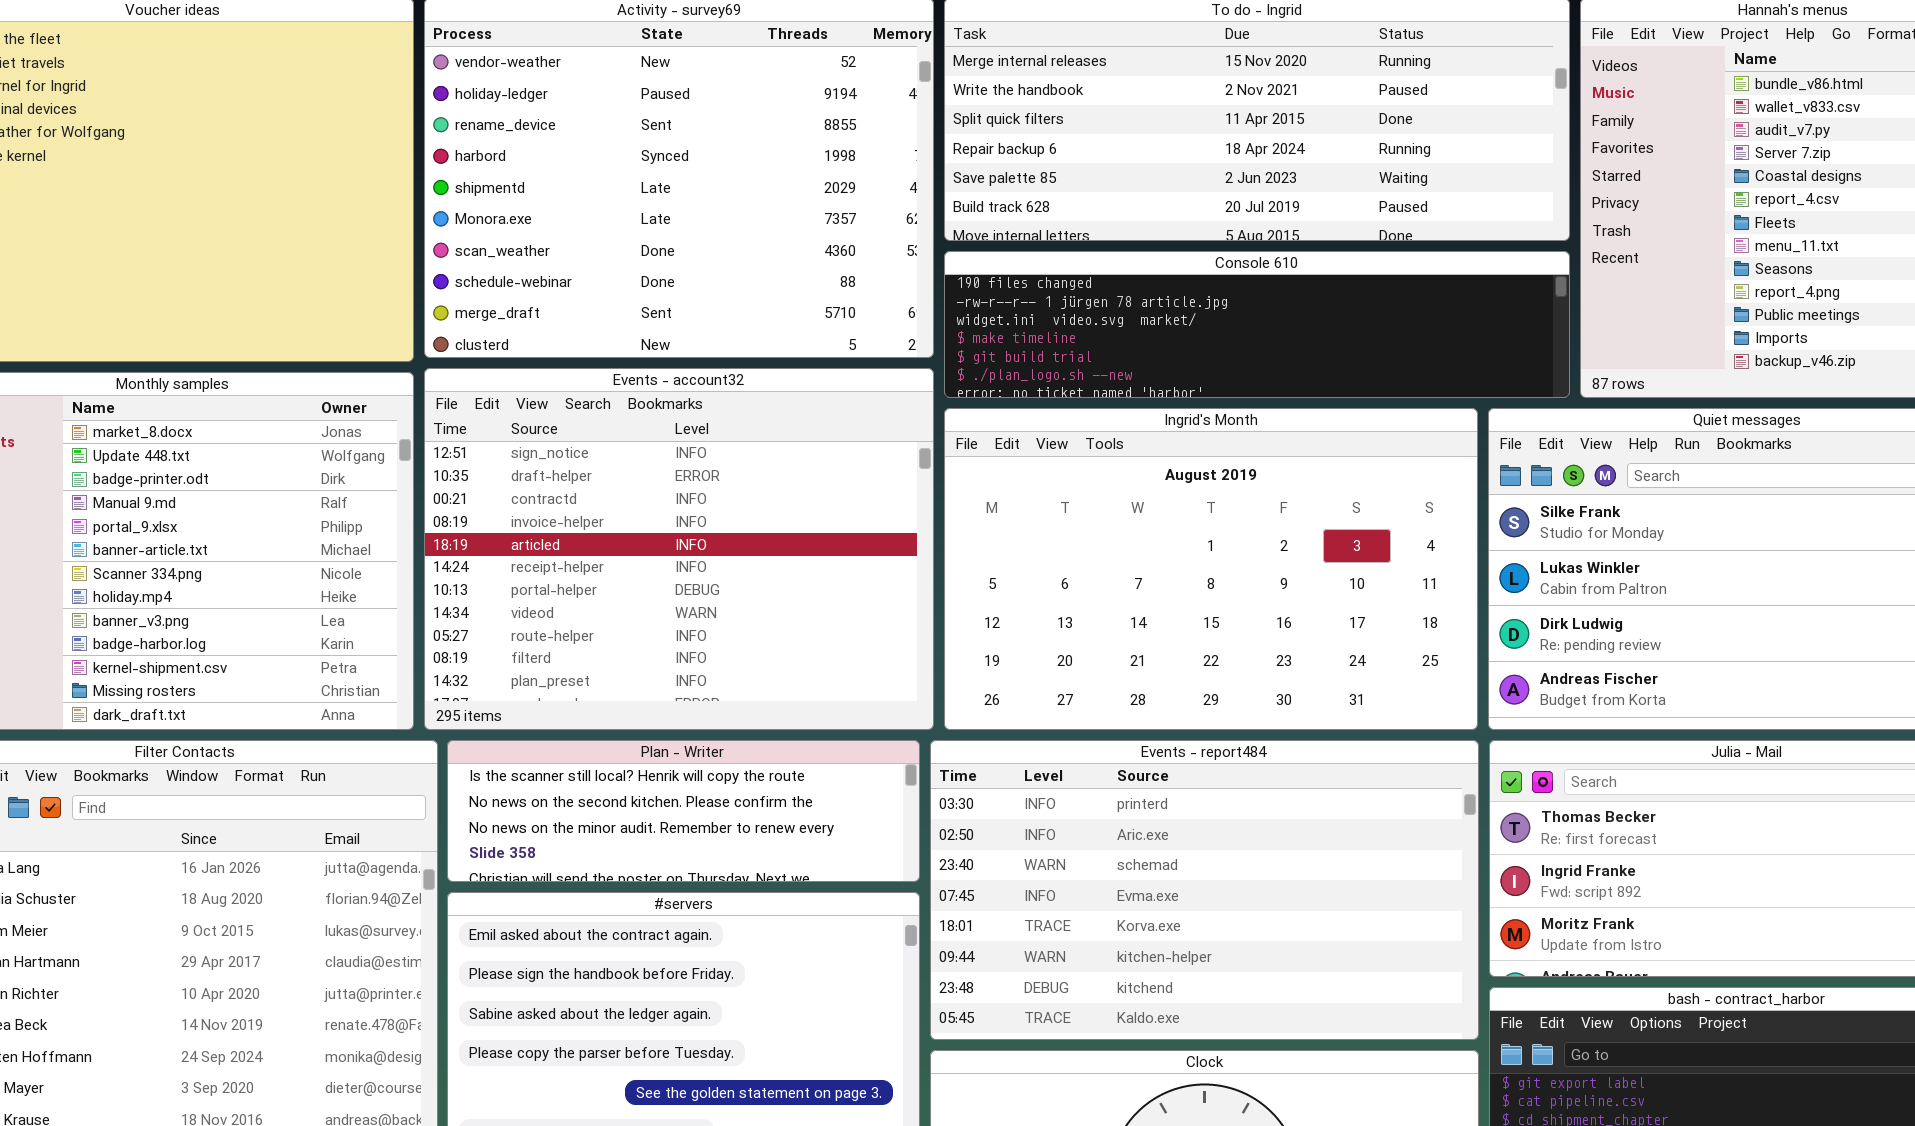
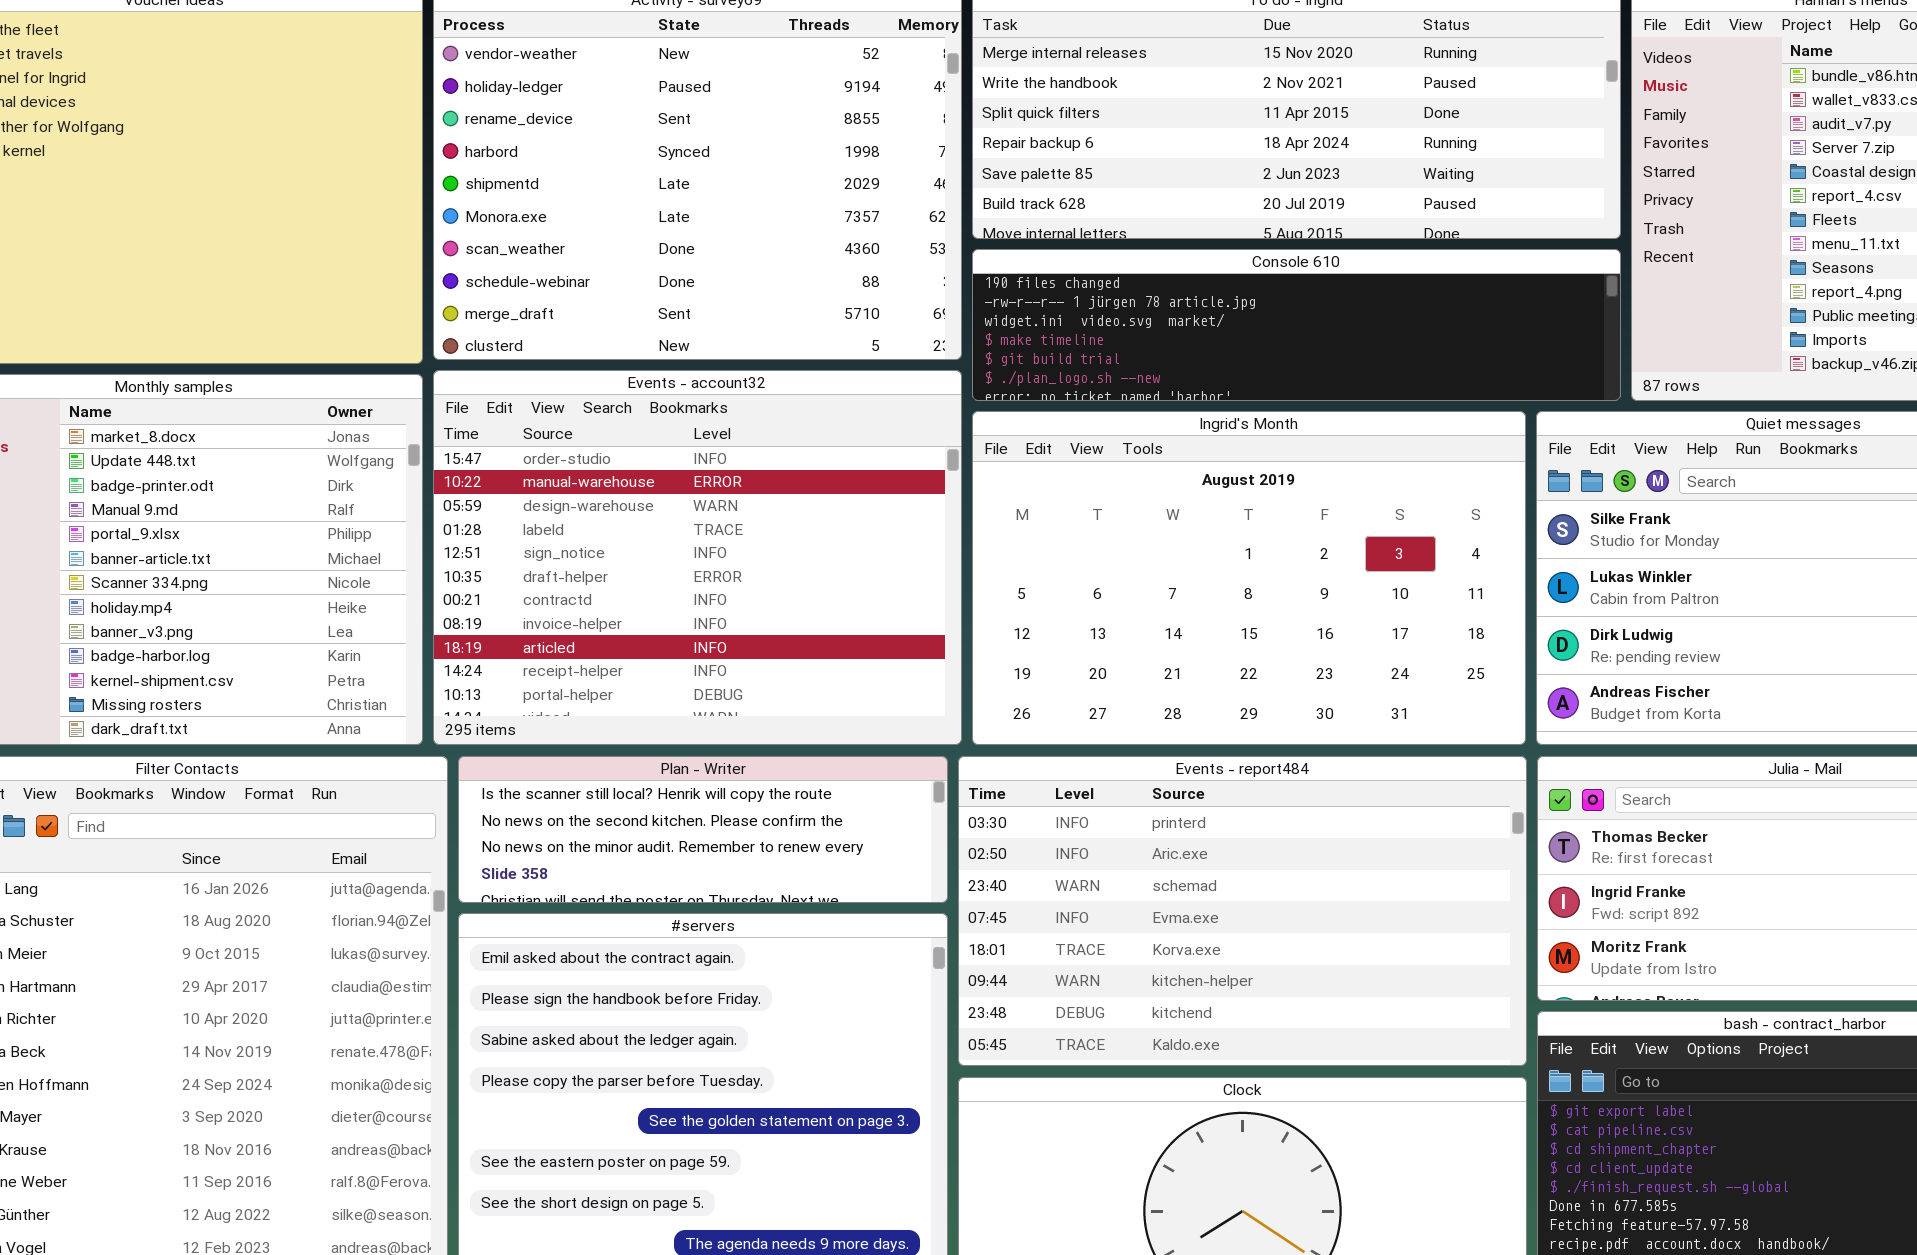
Events - account32: [424,368,934,730] -> [433,370,962,745], scrolled up 4 rows

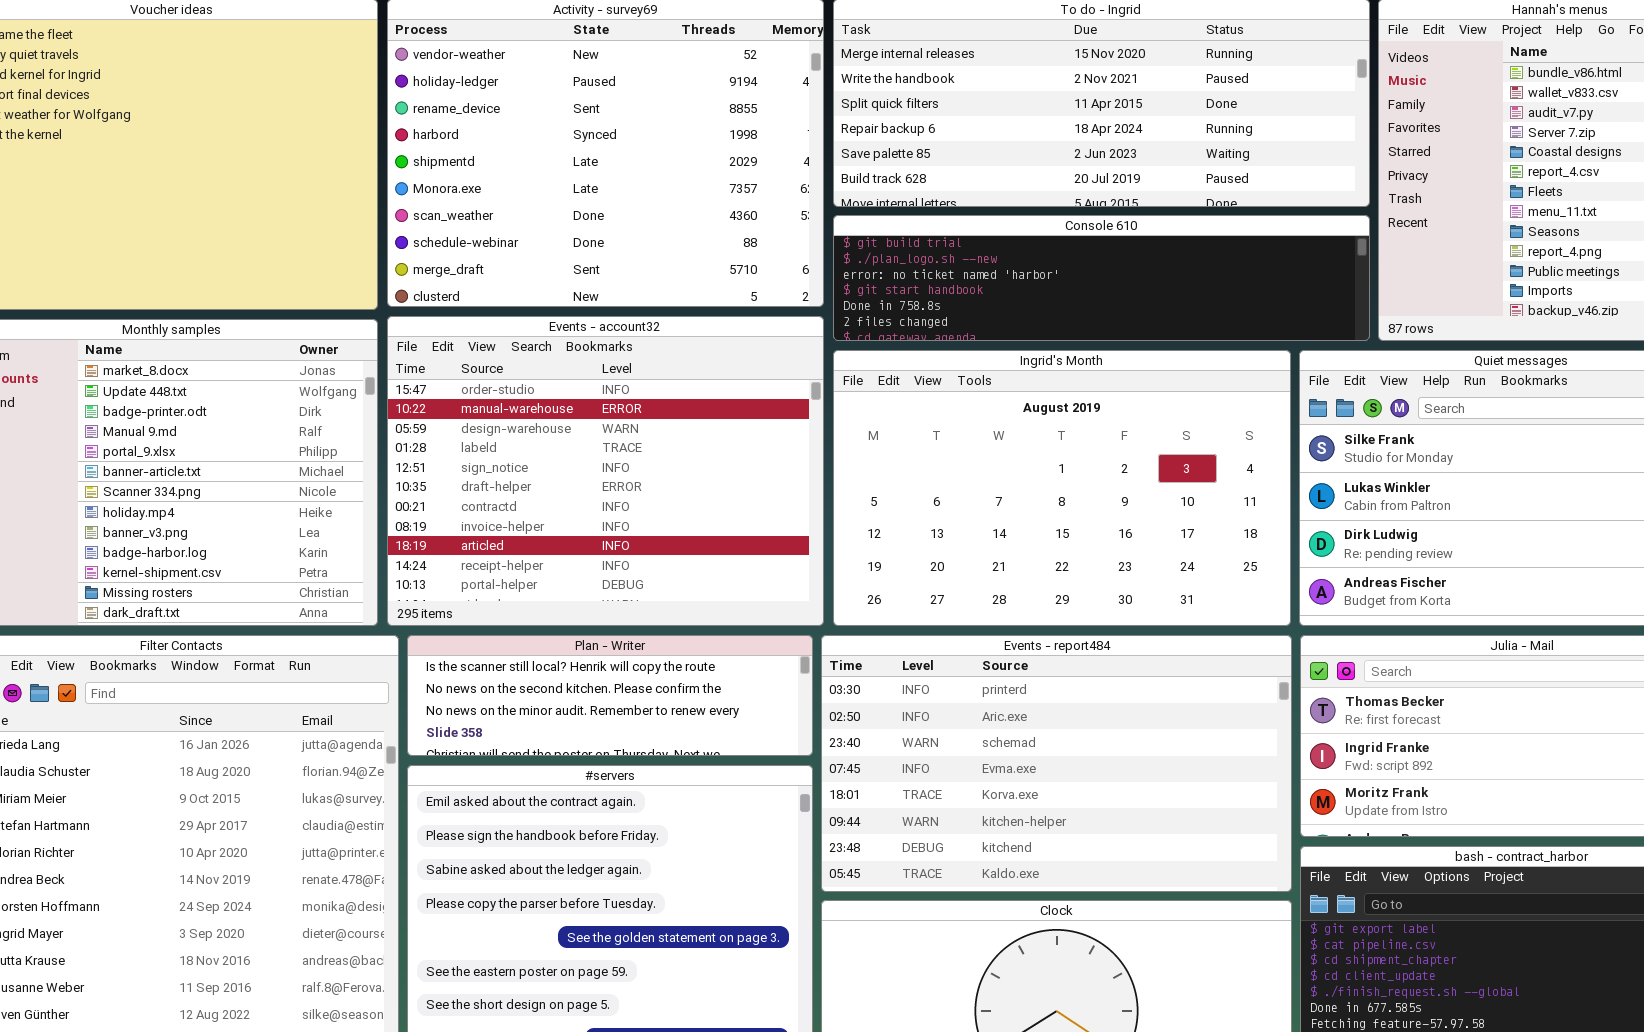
Console 610: [972,249,1621,401] -> [833,215,1370,341], scrolled down 4 rows

